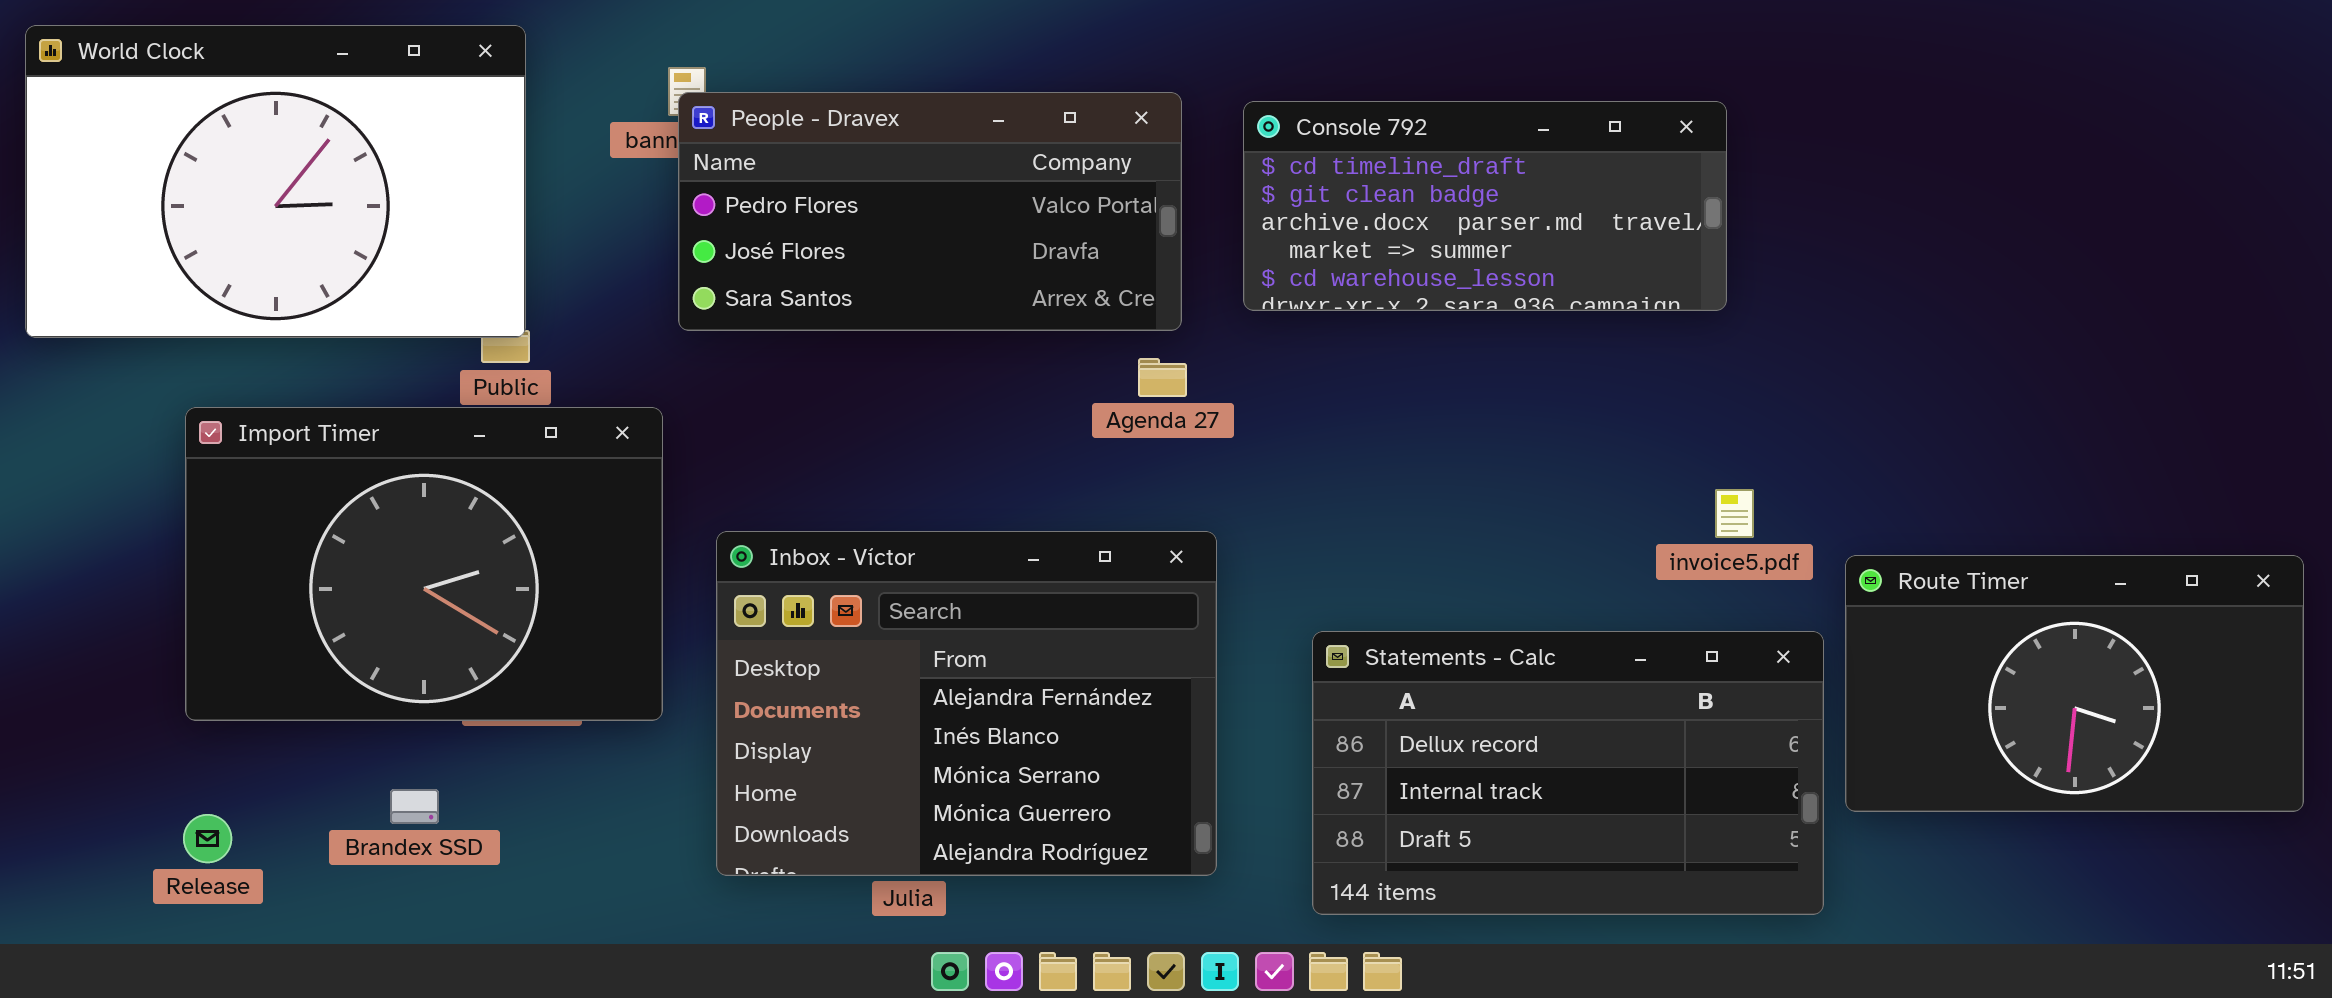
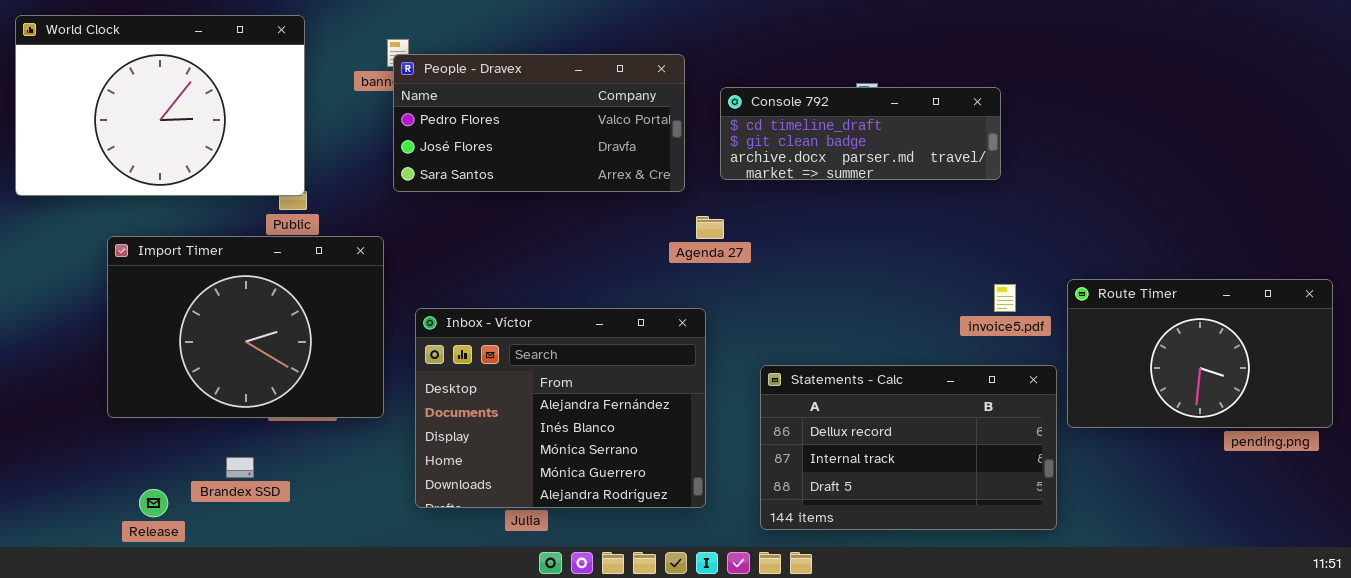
Console 792: [1243,101,1727,311] -> [720,87,1001,180], resized
Agenda 27: [1138,358,1187,397] -> [696,216,724,239], moved
Route Timer: [1845,555,2304,812] -> [1067,279,1333,428], moved
Release: [183,814,232,863] -> [139,489,168,517], moved

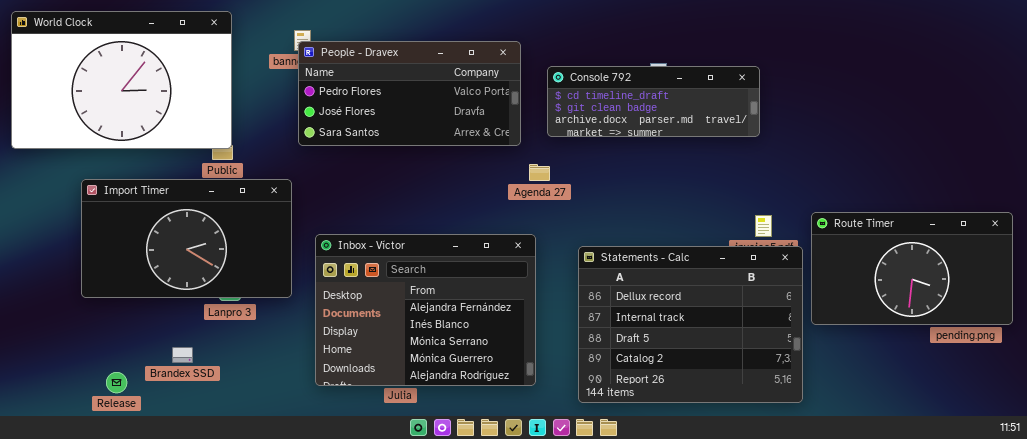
Import Timer: [107,236,384,418] -> [81,179,292,298], resized
Statements - Calc: [760,365,1057,530] -> [578,246,803,403], resized

